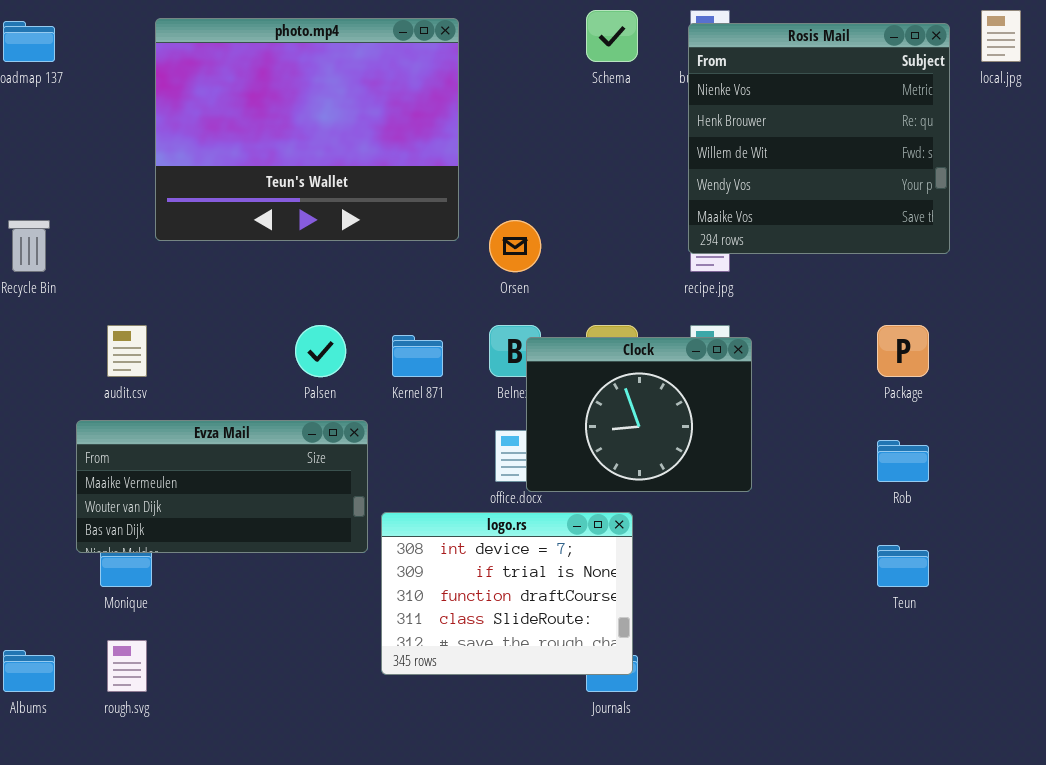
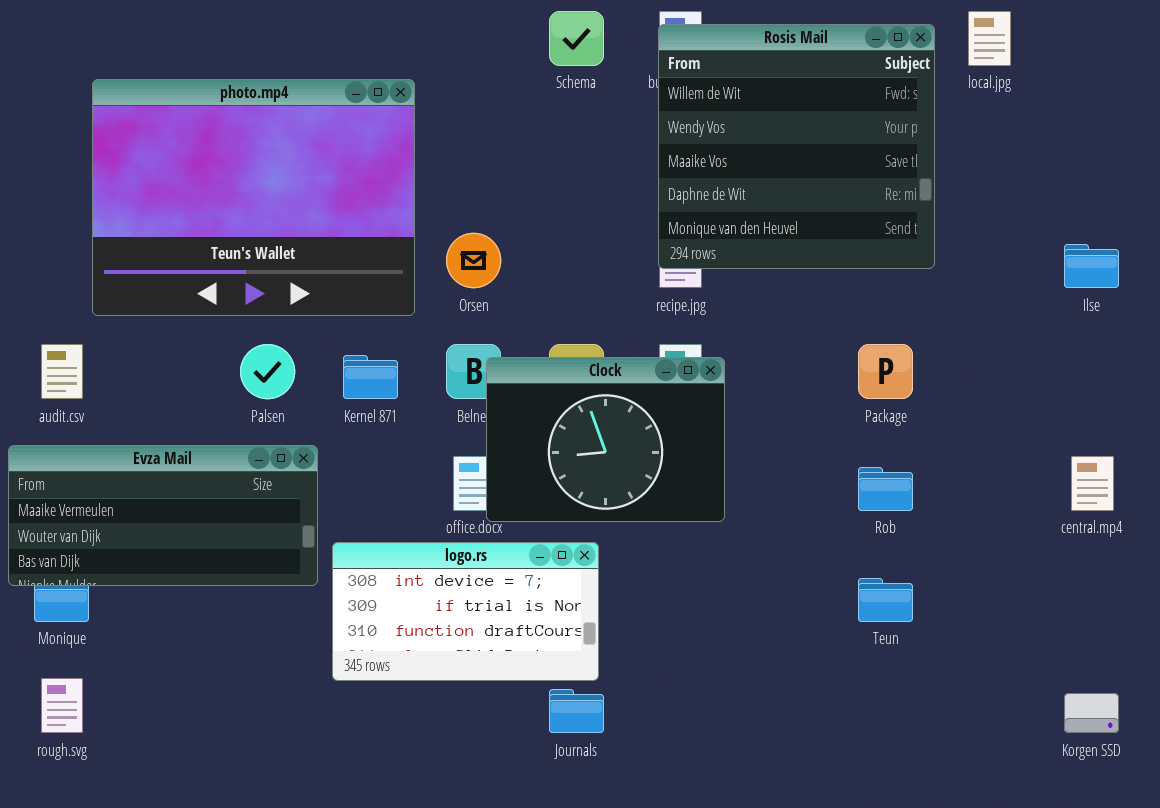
photo.mp4: [155,18,459,241] -> [92,79,415,316], moved
Rosis Mail: [688,23,950,254] -> [658,24,935,269], scrolled down 2 rows
logo.rs: [381,512,633,675] -> [332,542,599,681], resized

